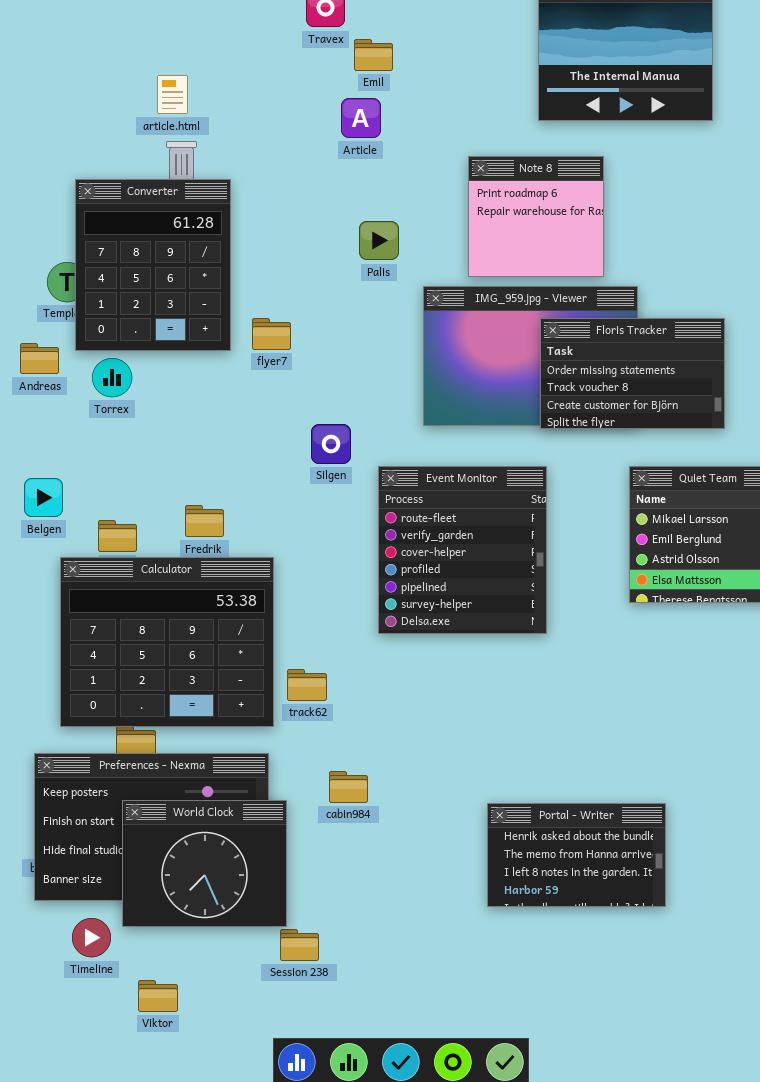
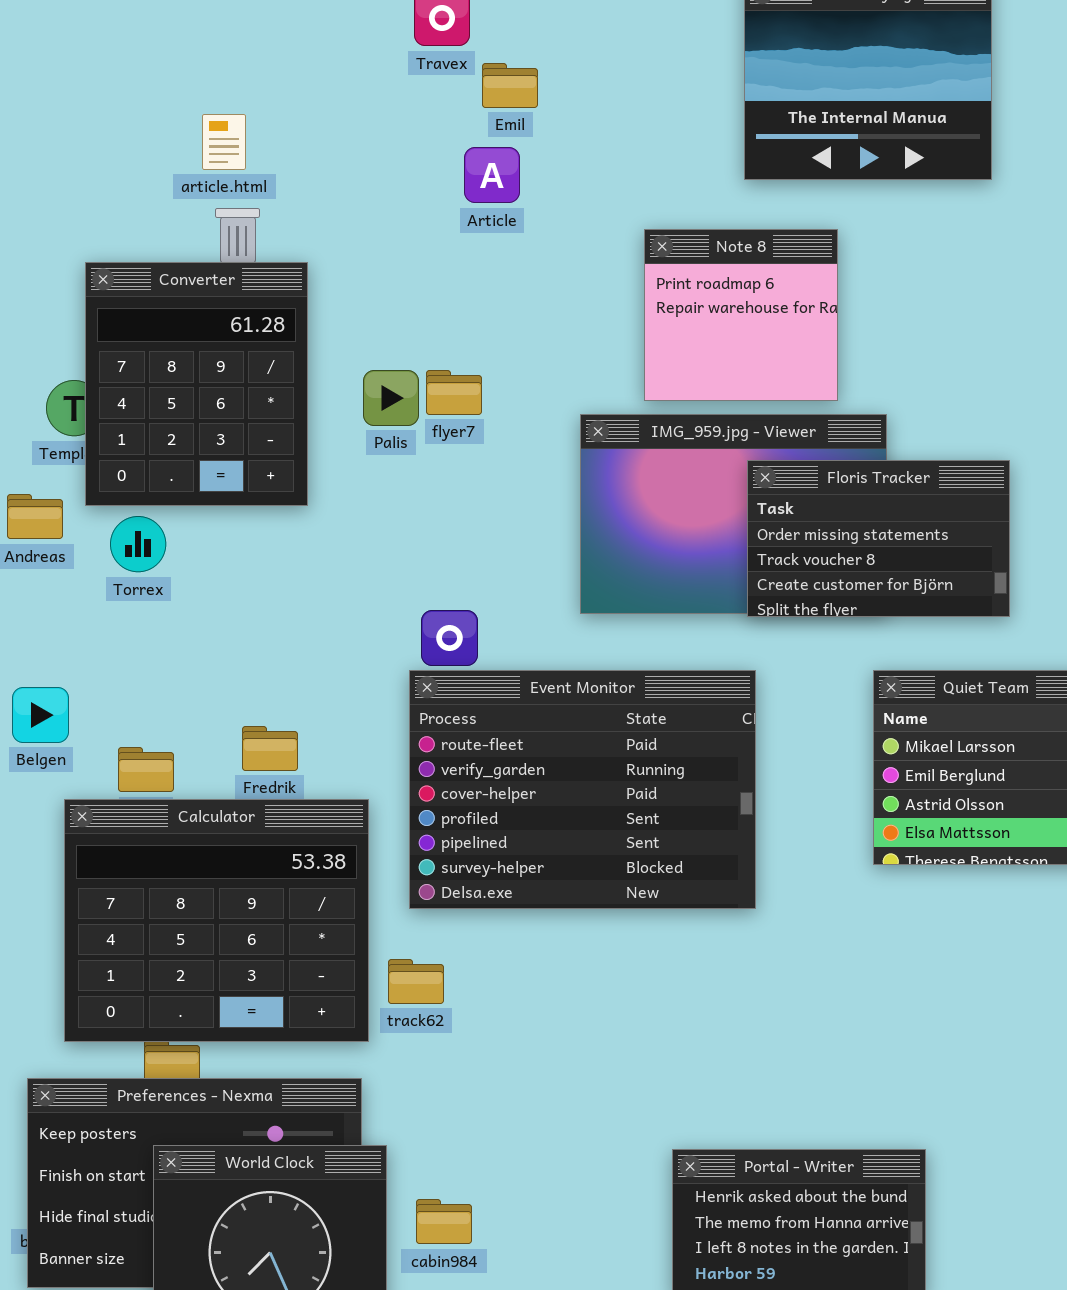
Palis: [359,221,399,260] -> [363,370,419,426], moved
flyer7: [252,318,291,350] -> [426,370,482,415], moved
Event Monitor: [378,466,547,634] -> [409,670,756,909], resized
cabin984: [329,771,368,803] -> [416,1199,472,1244], moved

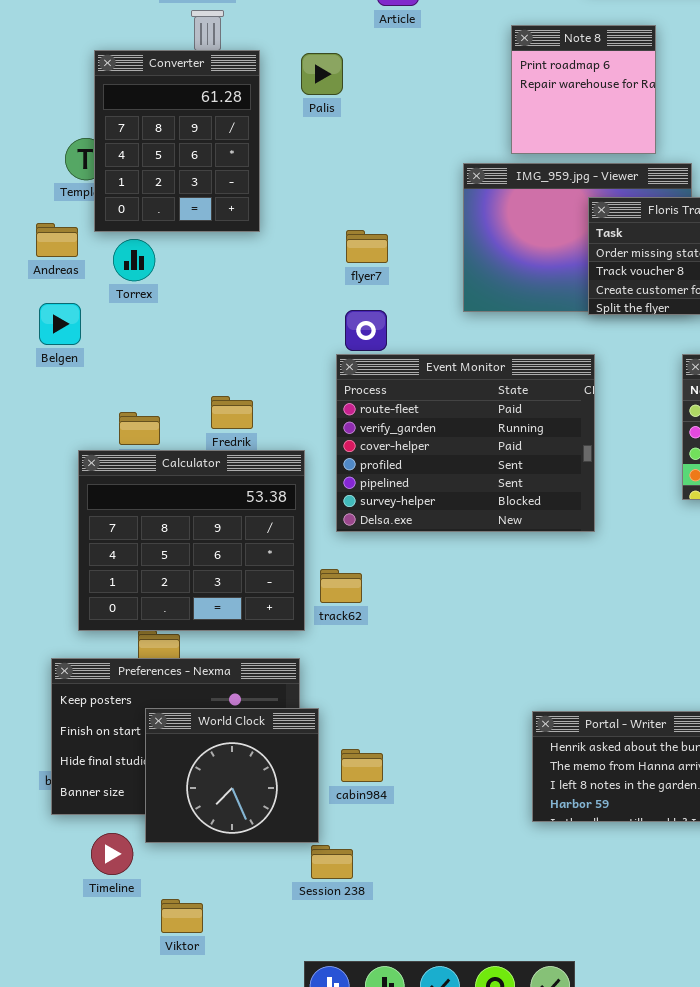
Palis: [363,370,419,426] -> [301,53,343,95], moved
flyer7: [426,370,482,415] -> [346,230,388,263], moved
Belgen: [12,687,69,743] -> [39,303,81,345], moved

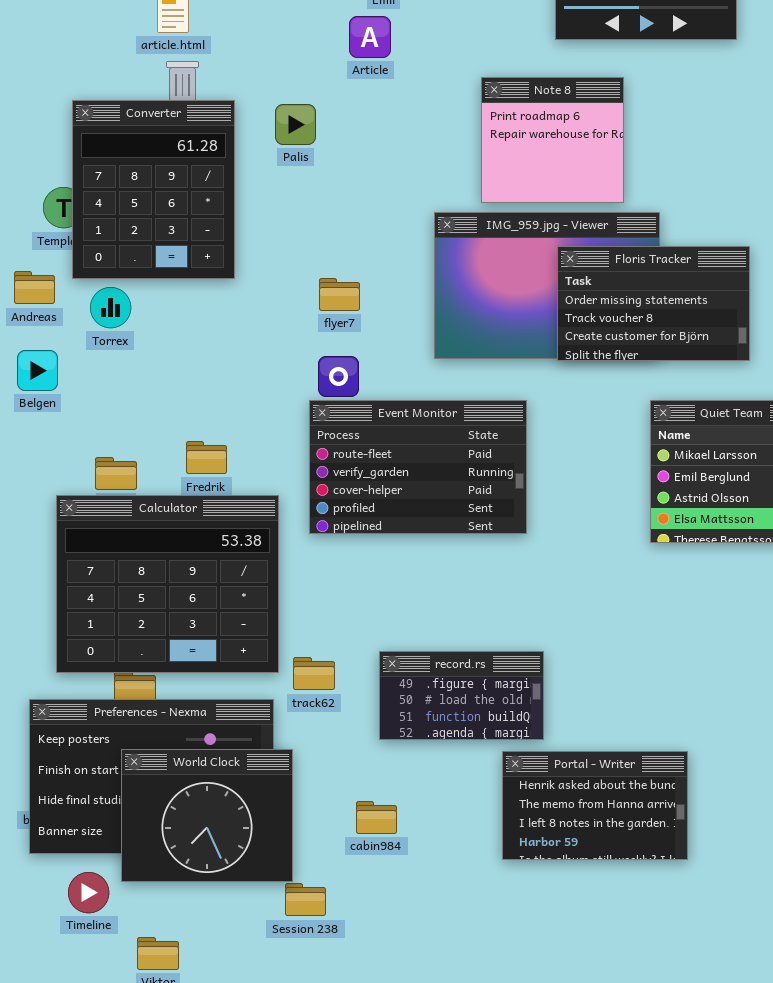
Event Monitor: [336,354,595,532] -> [309,400,527,534], resized
track62: [320,569,362,603] -> [293,657,335,690], moved
record.rs: none -> [379,651,544,740], opened
cabin984: [341,749,383,782] -> [356,801,397,834], moved

